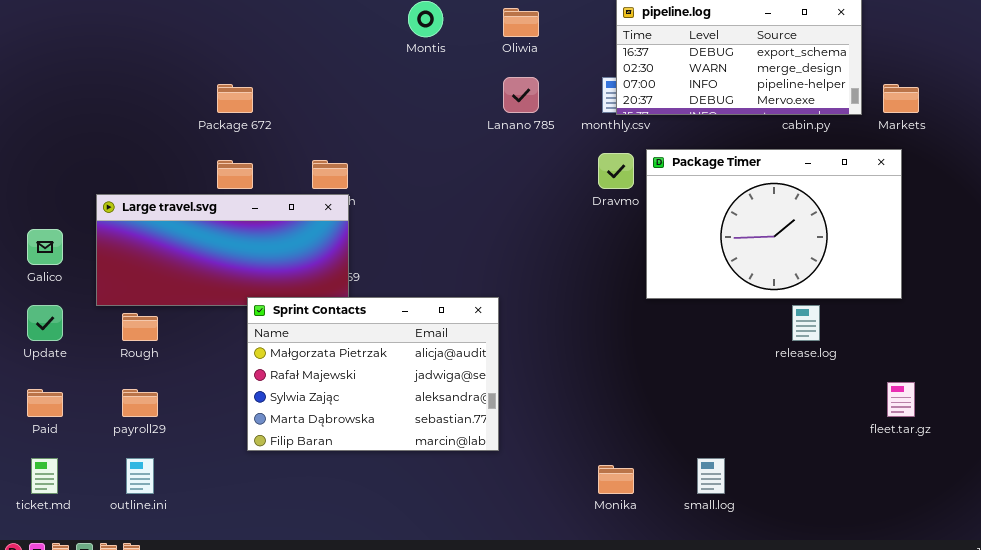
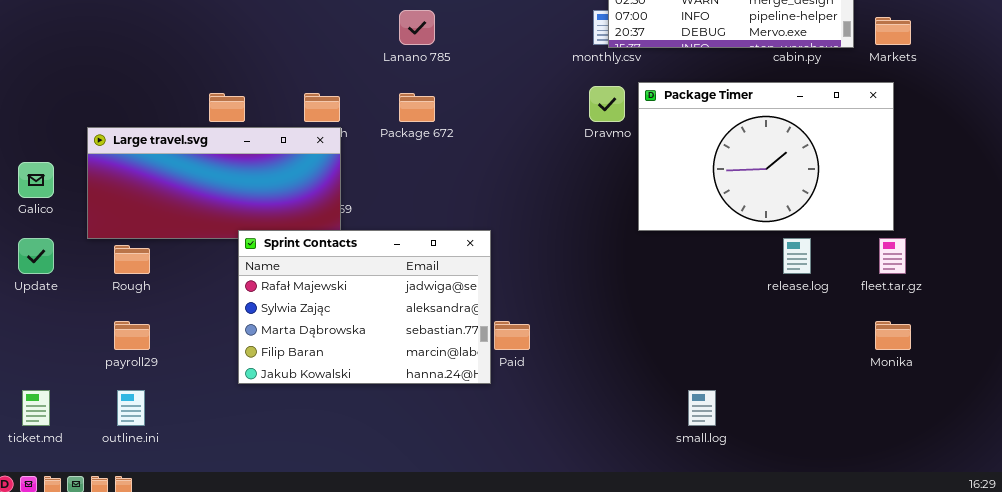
Lanano 785: [503,77,539,113] -> [399,10,435,45], moved
Package 672: [217,84,253,113] -> [399,93,435,122], moved
Sprint Contacts: [247,297,499,451] -> [238,230,491,384], scrolled down 1 row
fleet.tar.gz: [887,382,915,417] -> [879,238,906,274], moved
Paid: [27,389,63,417] -> [494,321,530,350], moved
Monika: [598,465,634,494] -> [875,321,911,350], moved

